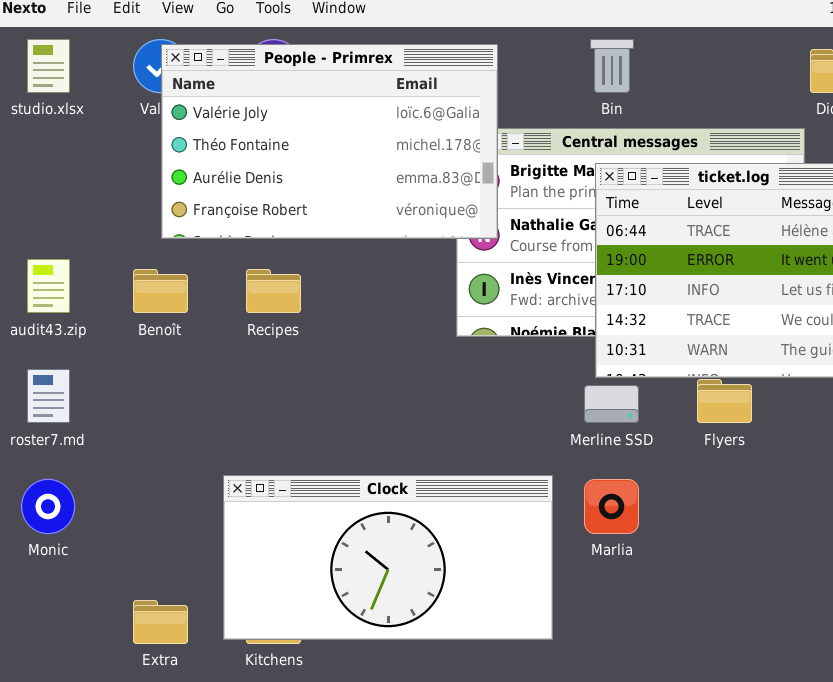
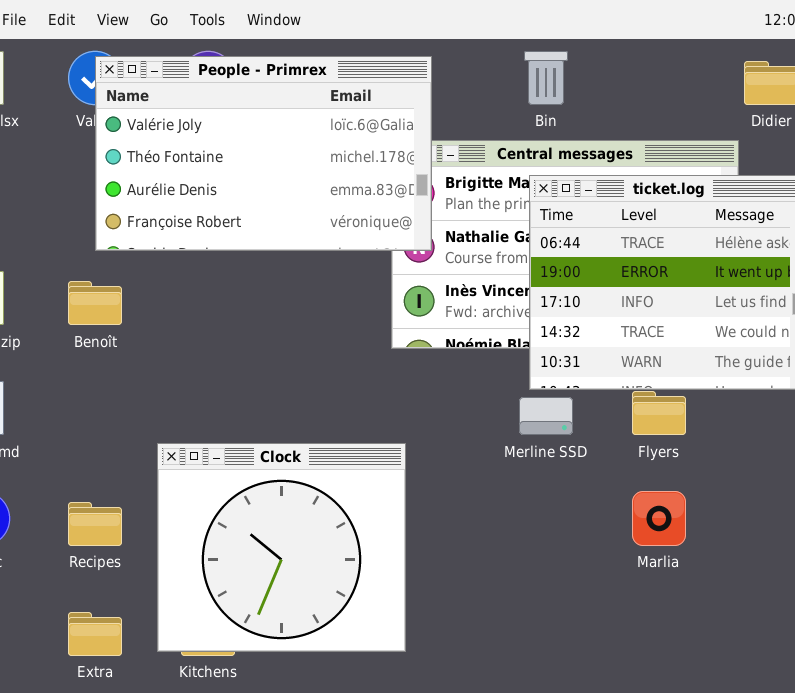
Recipes: [246,269,301,313] -> [68,502,122,546], moved
Clock: [223,475,553,640] -> [157,443,406,652], resized
Marlia: [584,479,639,534] -> [632,491,686,546], moved

